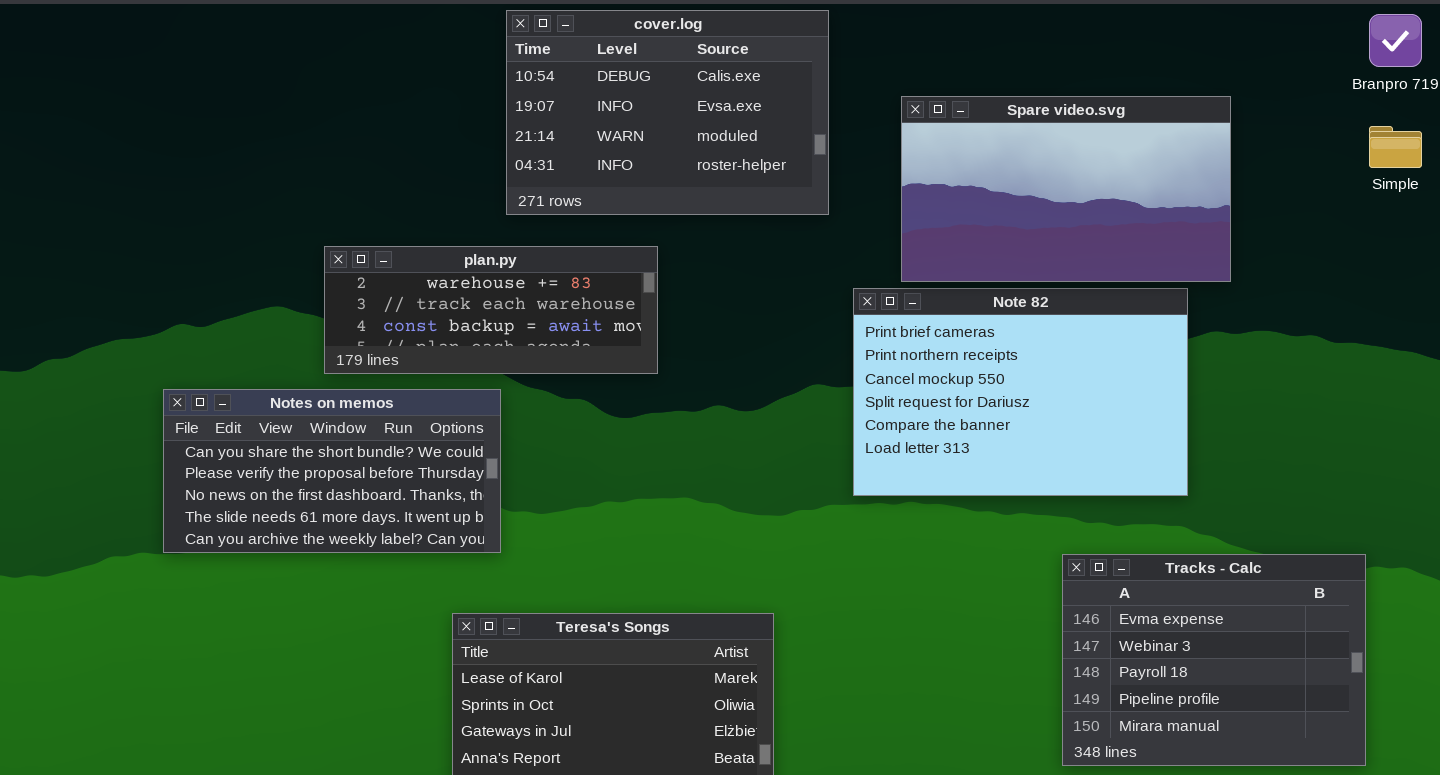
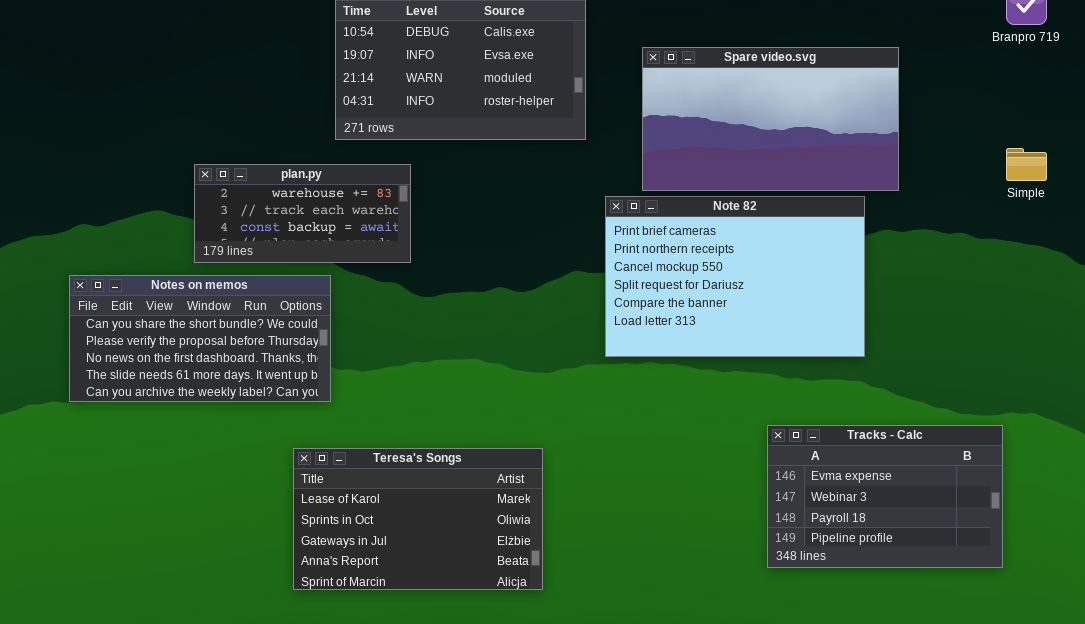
Simple: [1369,126,1422,168] -> [1006,148,1047,181], moved
plan.py: [324,246,658,374] -> [194,164,411,263], resized
Tracks - Calc: [1062,554,1366,766] -> [767,425,1003,568], resized

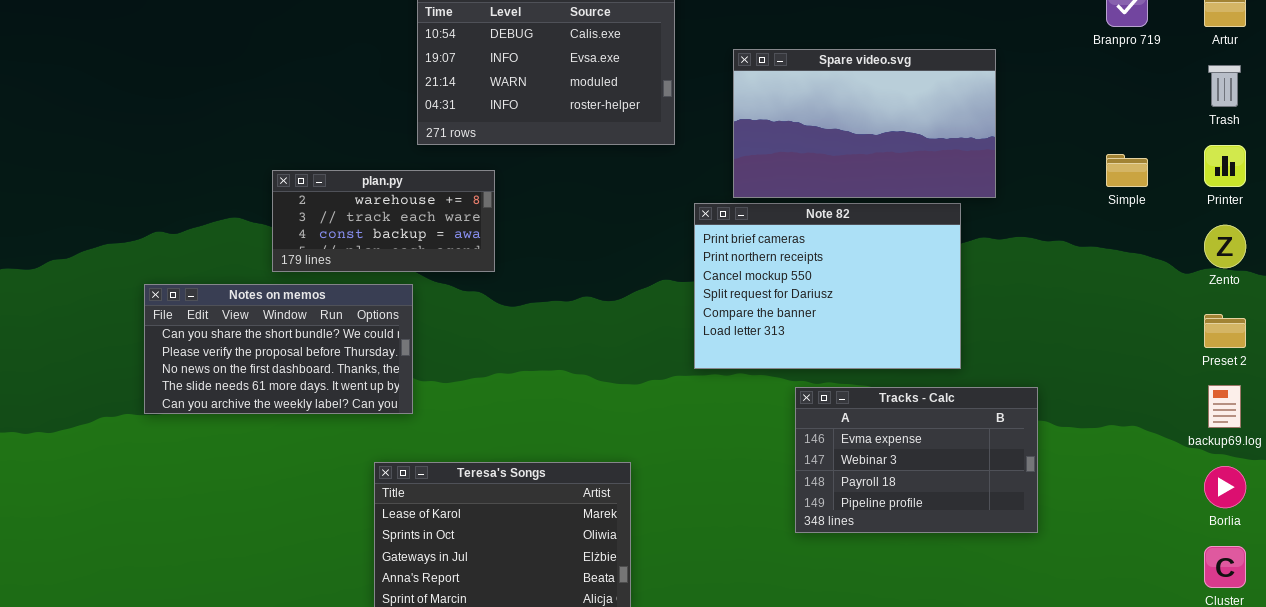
Tracks - Calc: [767,425,1003,568] -> [795,387,1038,533], moved

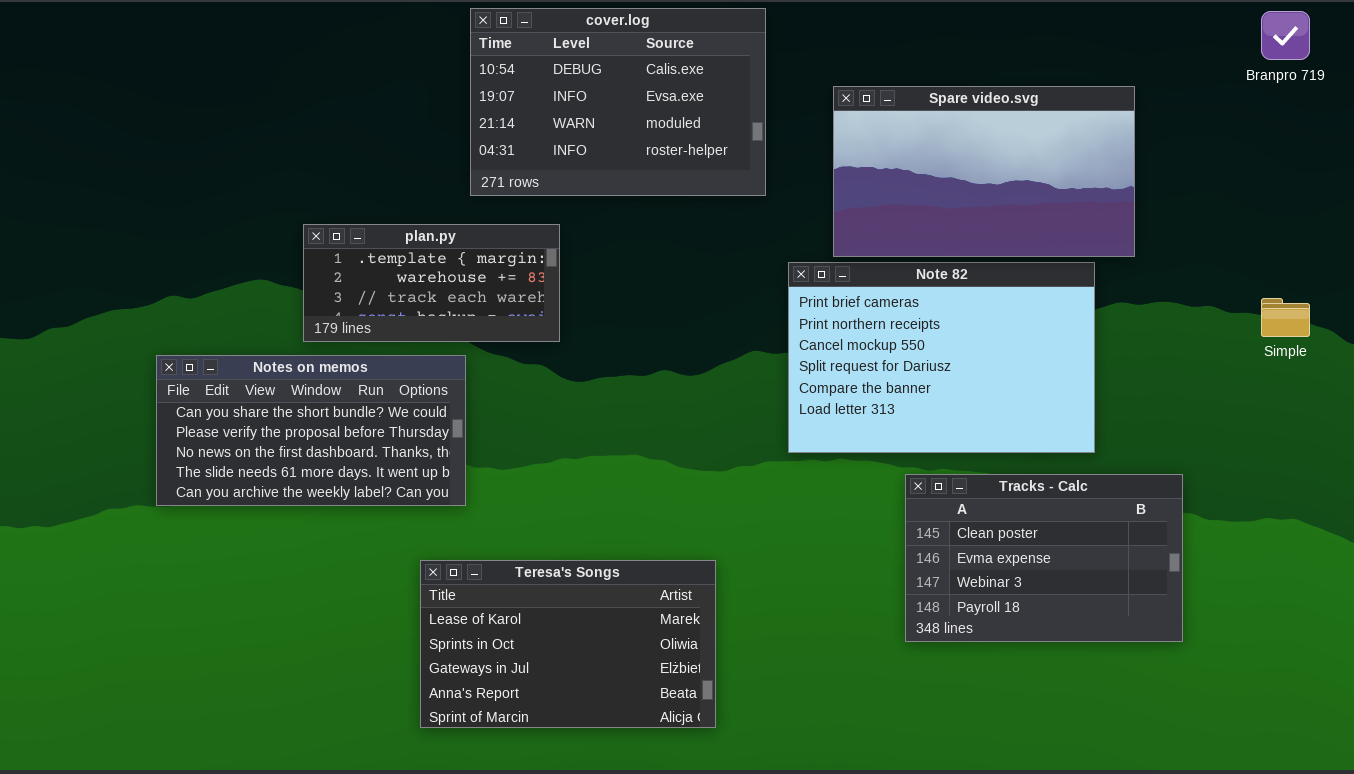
Simple: [1106,154,1148,187] -> [1261,298,1310,337], moved
plan.py: [272,170,495,272] -> [303,224,560,342], scrolled up 1 row
Tracks - Calc: [795,387,1038,533] -> [905,474,1183,642], scrolled up 1 row

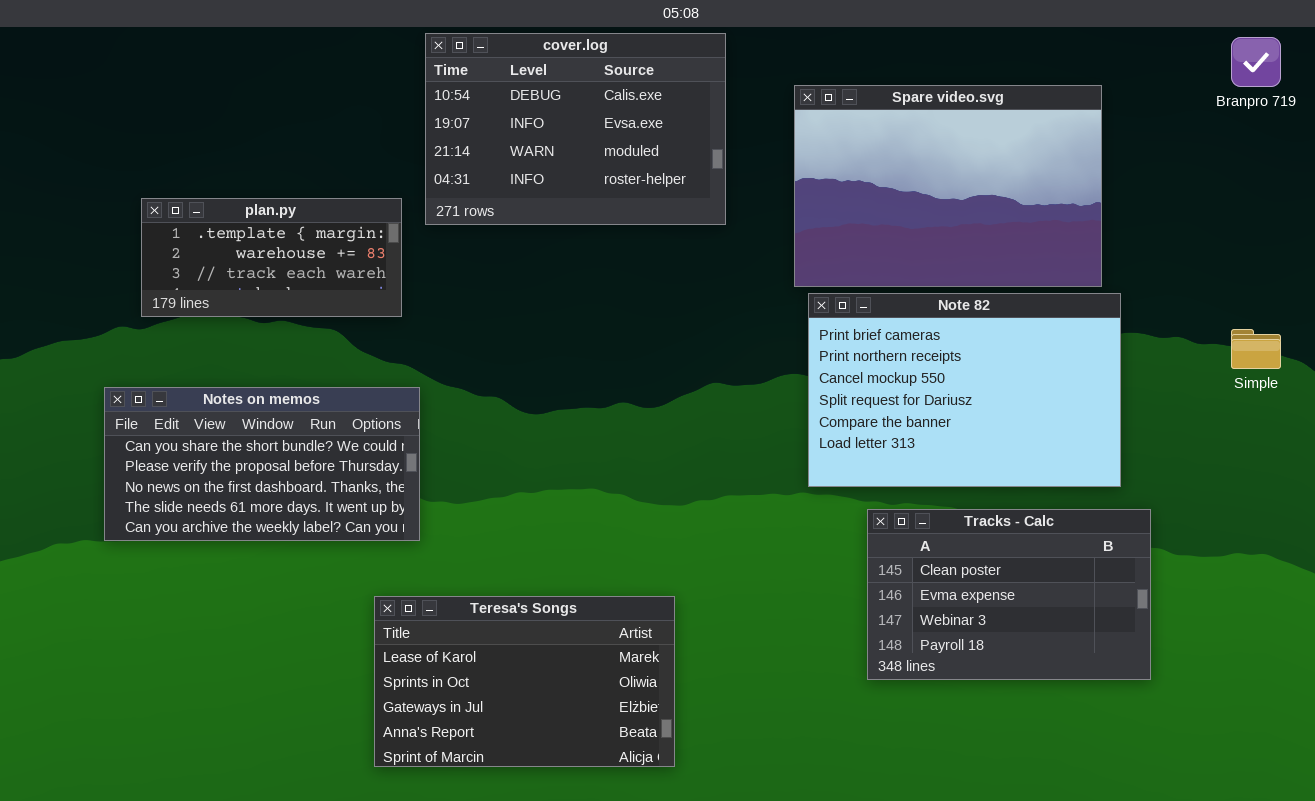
Spare video.svg: [833,86,1135,257] -> [794,85,1102,287], resized
plan.py: [303,224,560,342] -> [141,198,402,317], moved
Note 82: [788,262,1095,453] -> [808,293,1121,487], moved

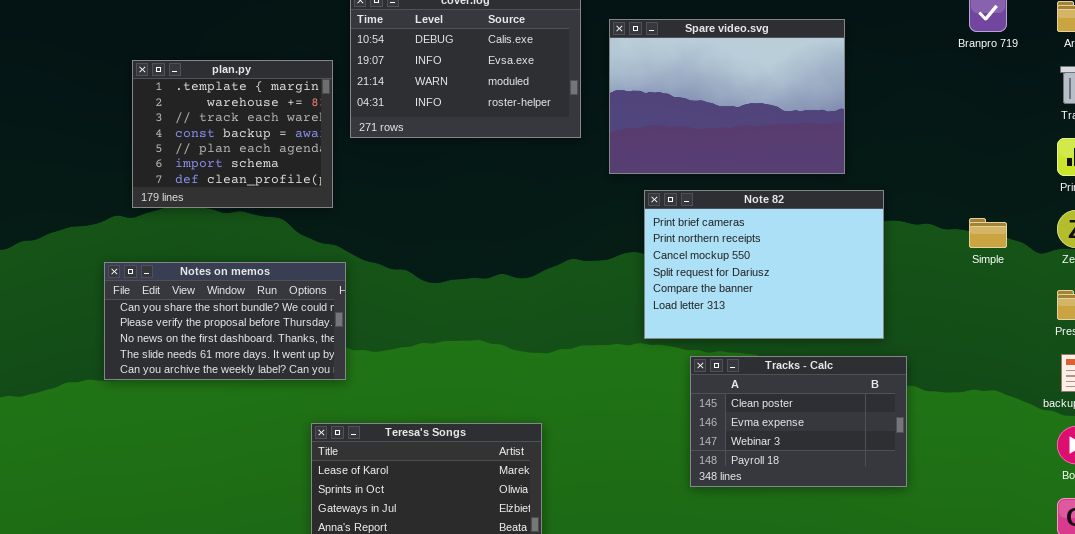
Spare video.svg: [794,85,1102,287] -> [609,19,845,174], moved
plan.py: [141,198,402,317] -> [132,60,333,208], resized

